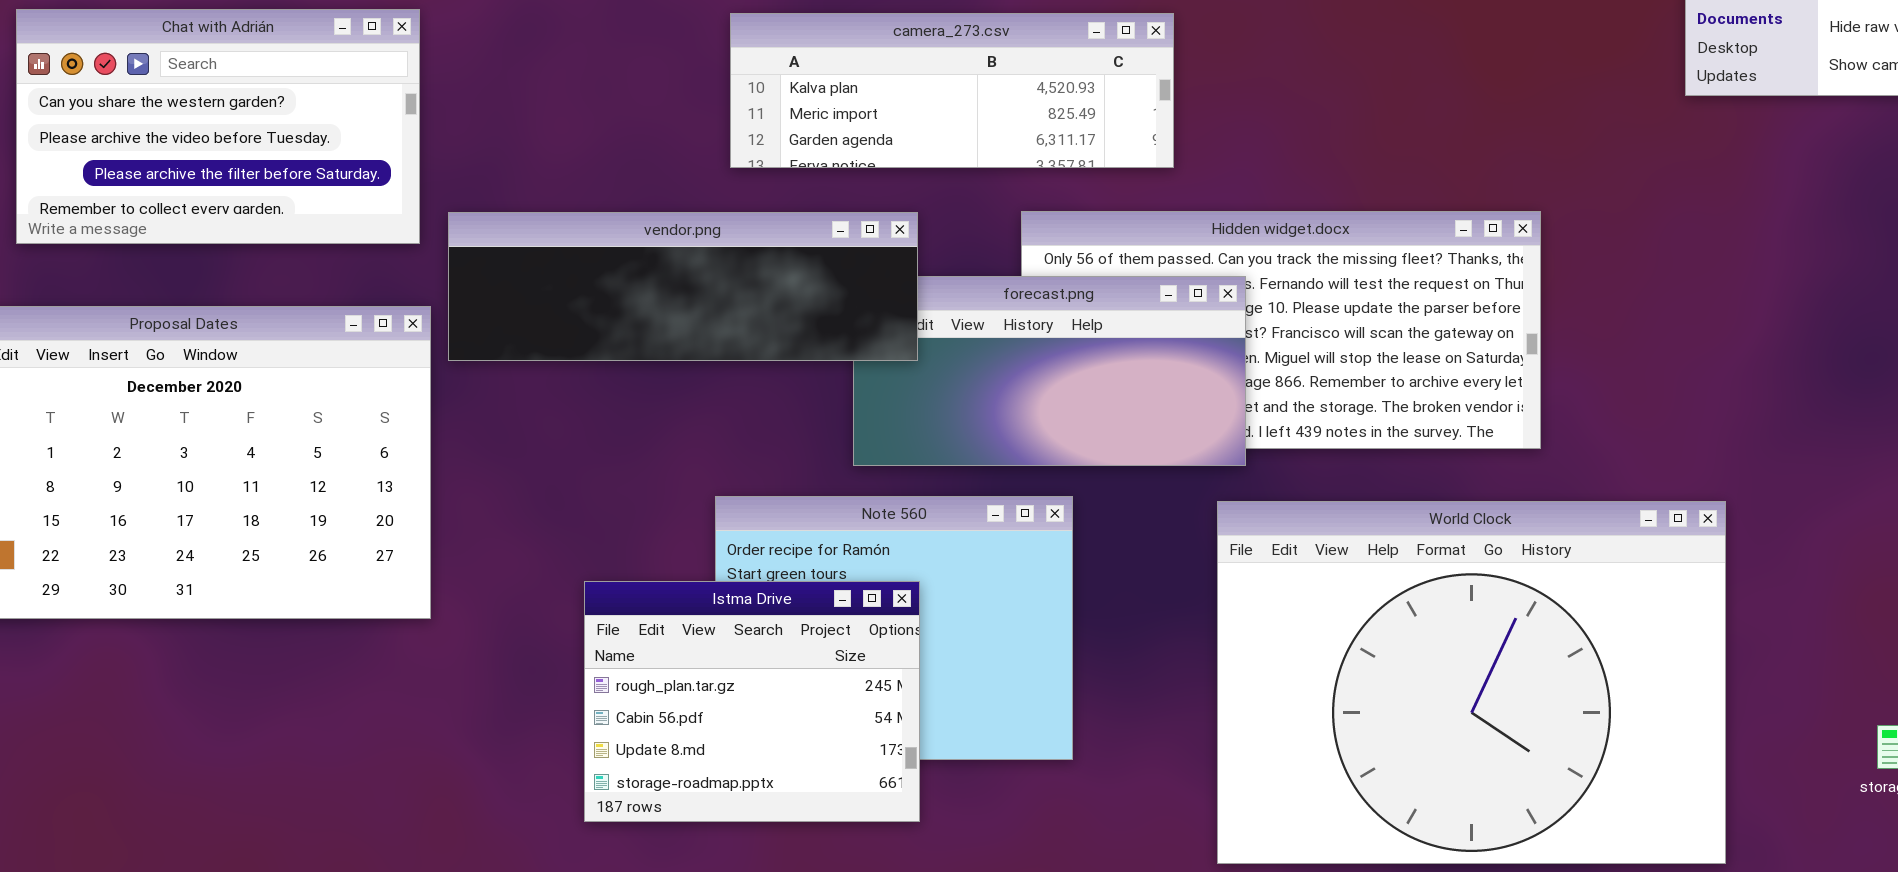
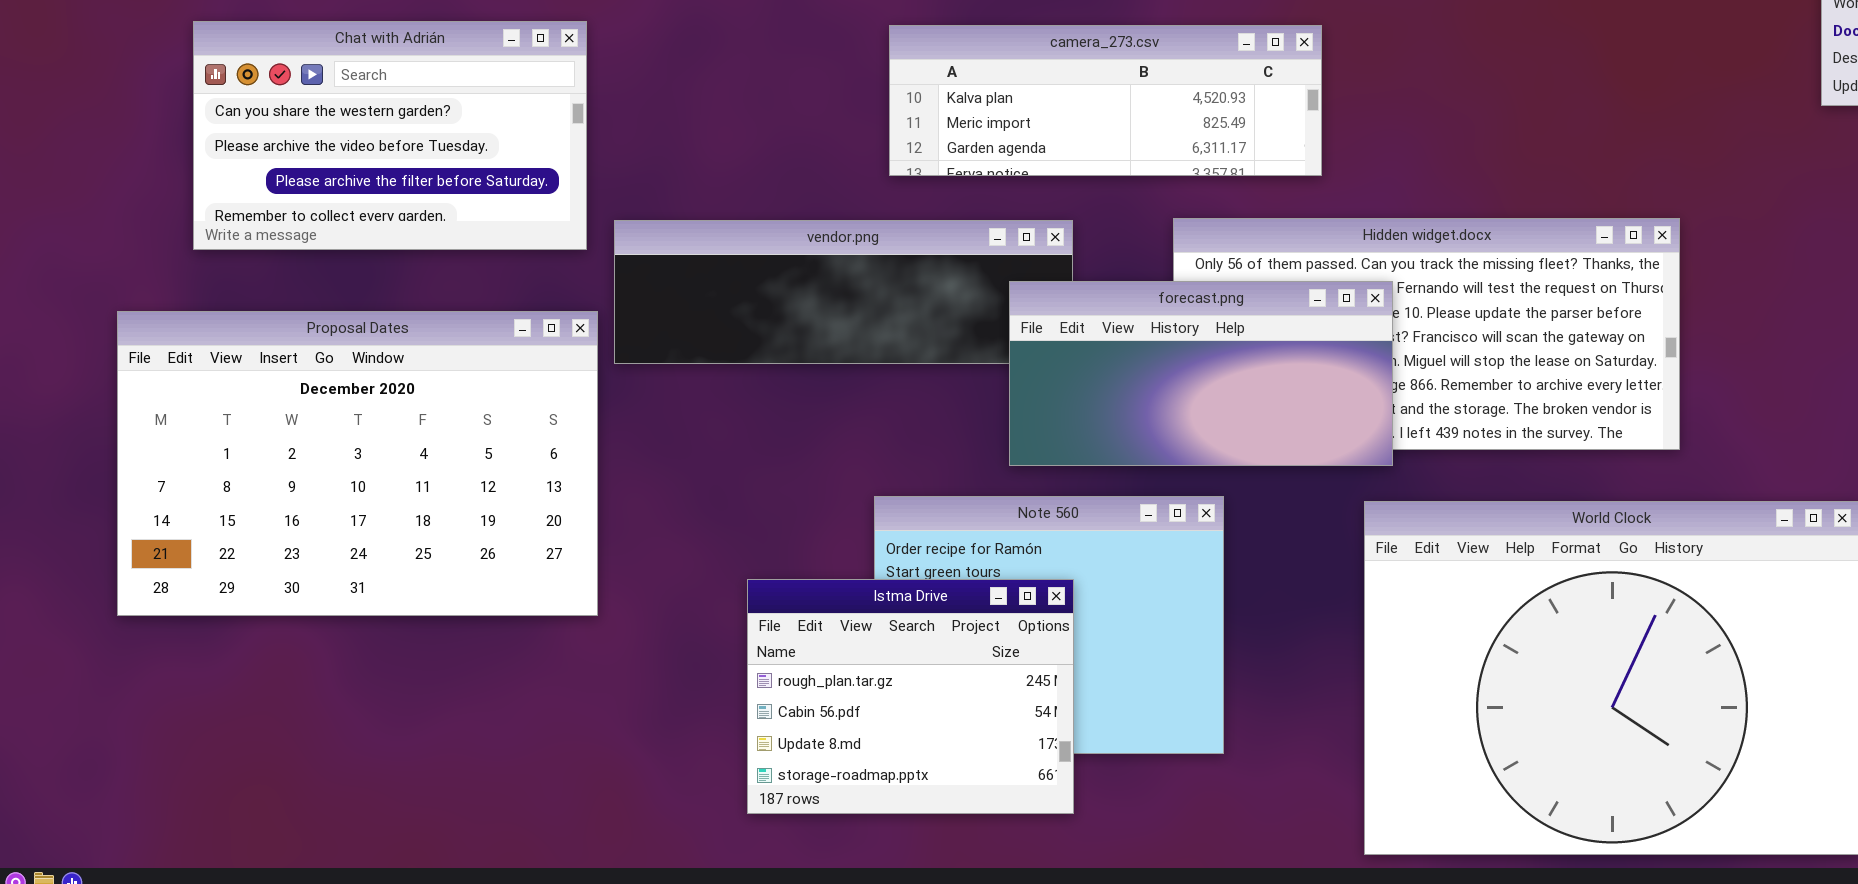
forecast.png: [853,276,1246,466] -> [1009,281,1393,466], raised

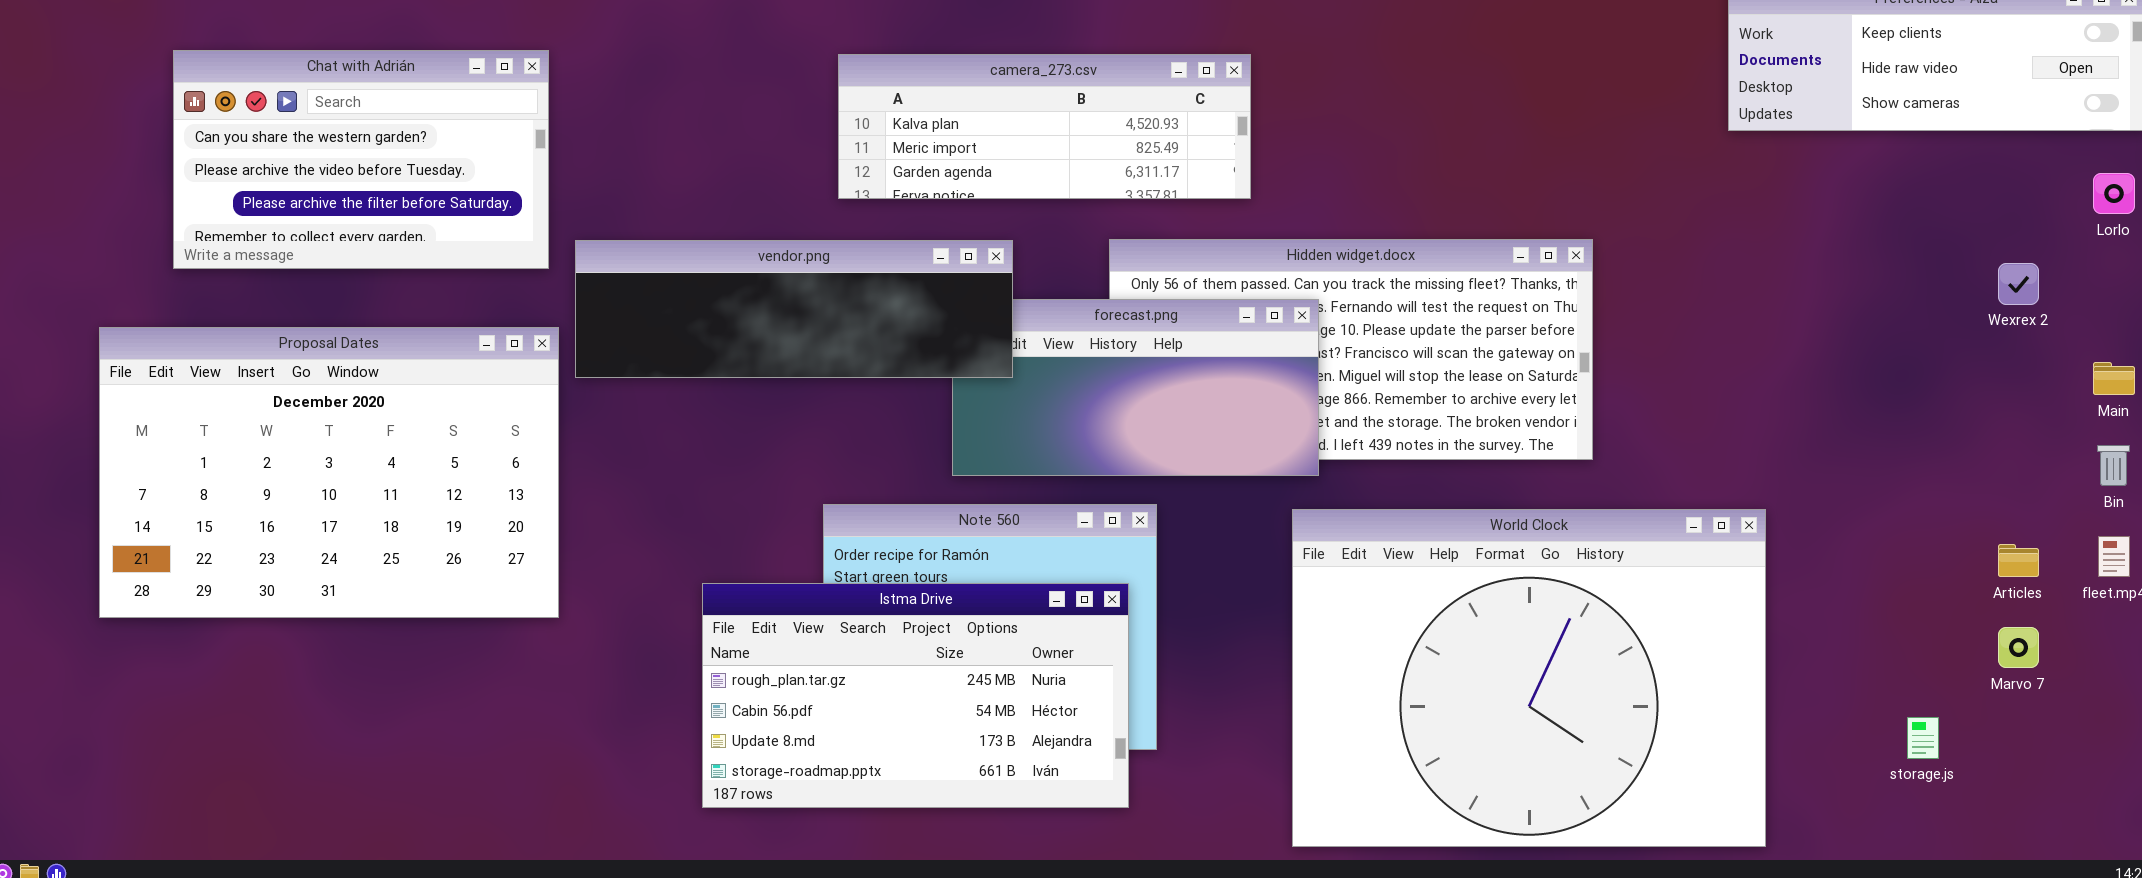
vendor.png: [614,220,1073,364] -> [575,240,1013,378], raised
Istma Drive: [747,579,1074,814] -> [702,583,1129,808], resized

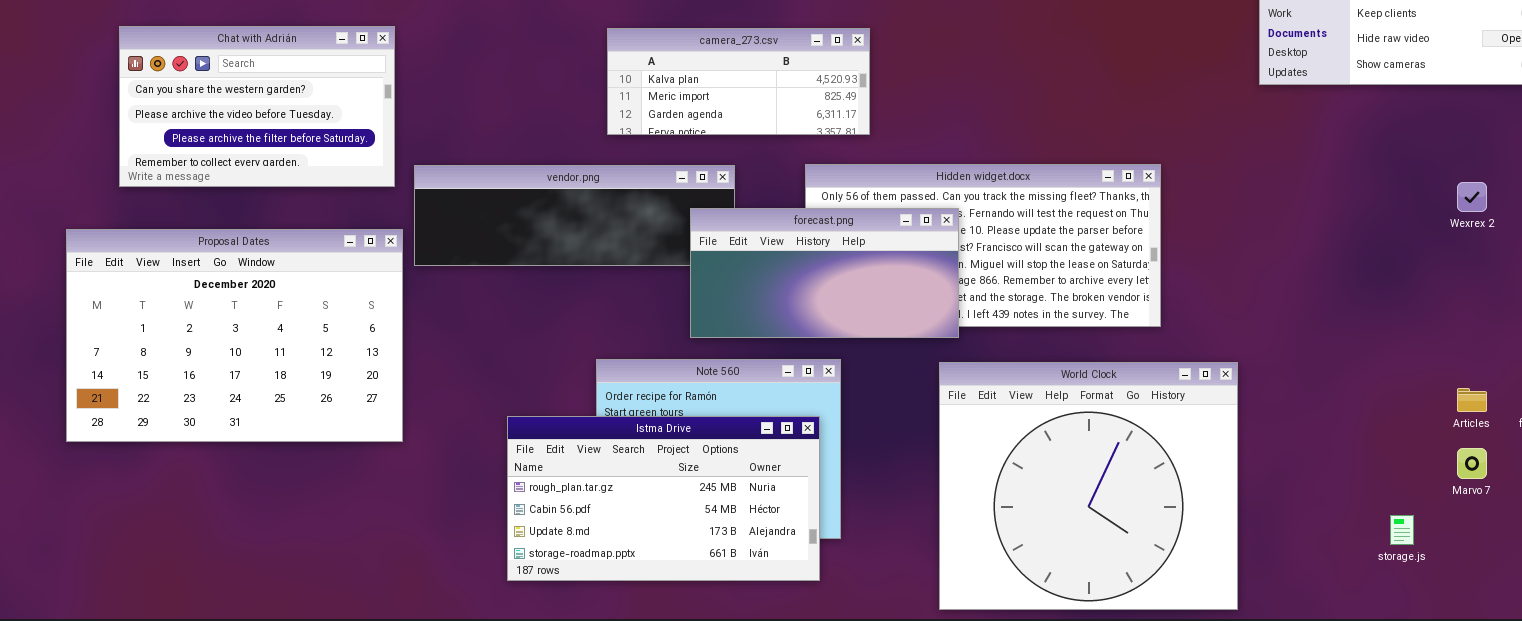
camera_273.csv: [838,54,1251,199] -> [607,28,870,135], resized
forecast.png: [952,299,1319,476] -> [690,208,959,338], raised
World Clock: [1292,509,1766,847] -> [939,362,1238,610], resized

